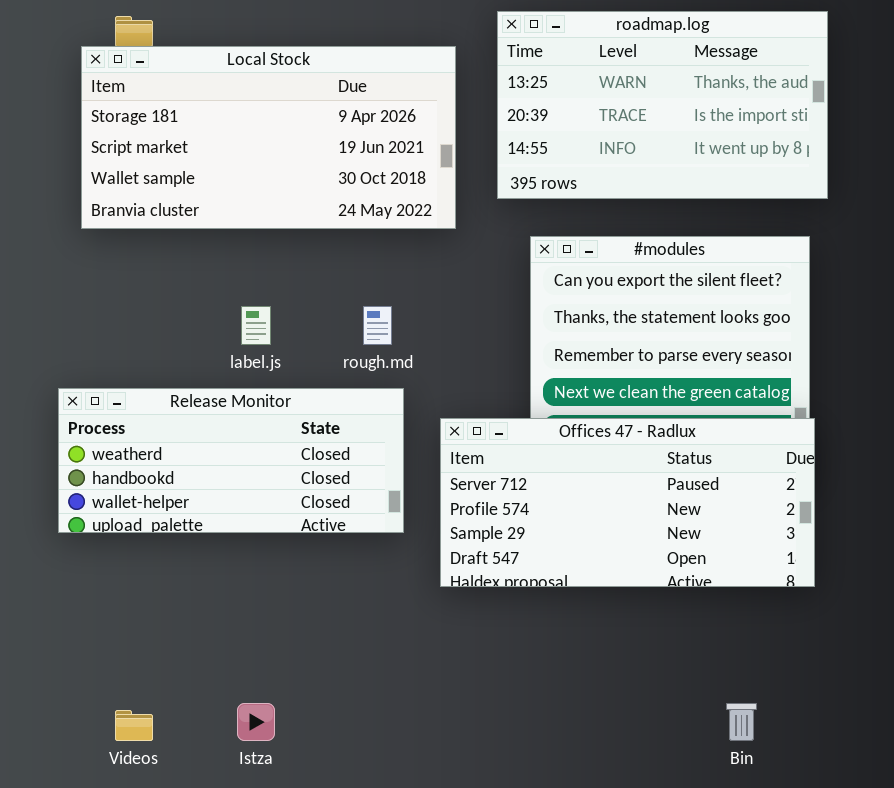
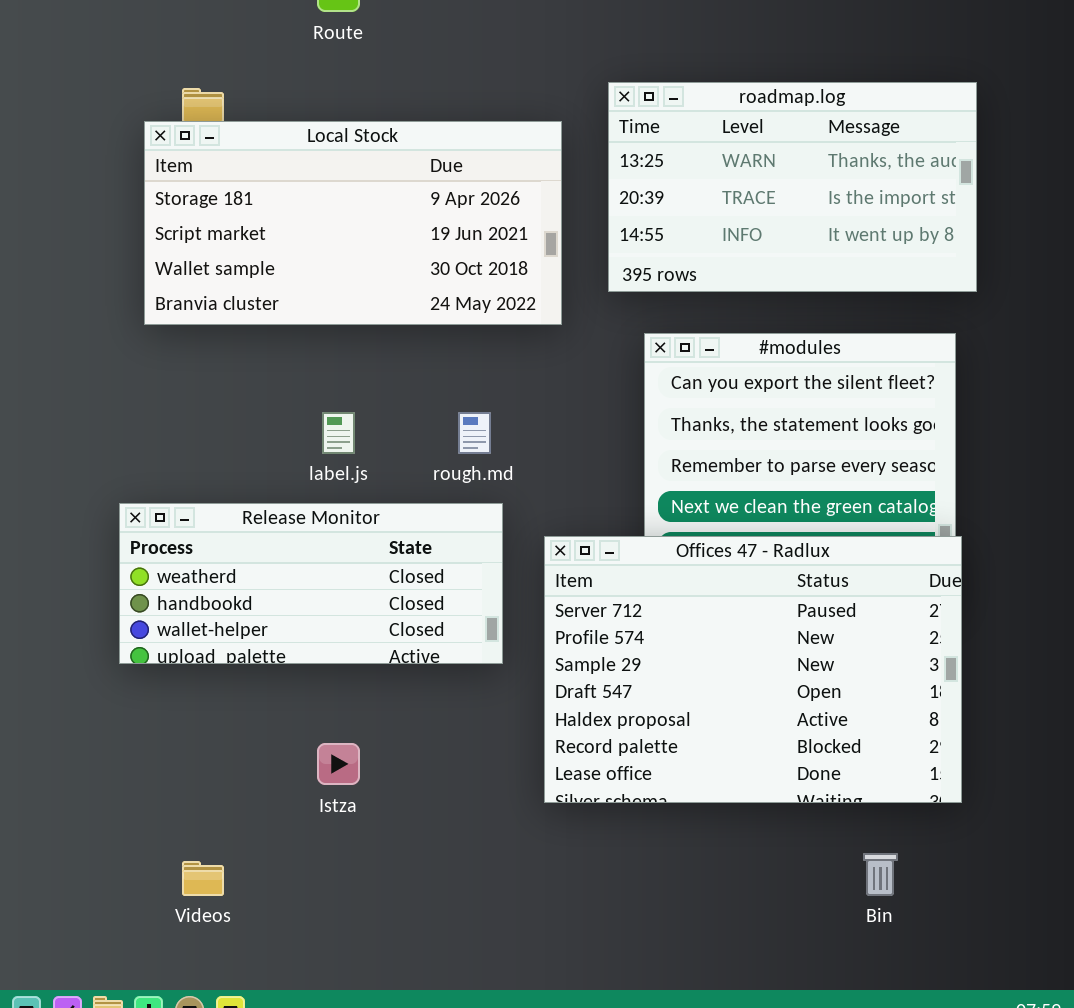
Offices 47 - Radlux: [440,418,815,587] -> [544,536,962,803], resized
Istza: [237,703,275,741] -> [317,743,360,785], moved

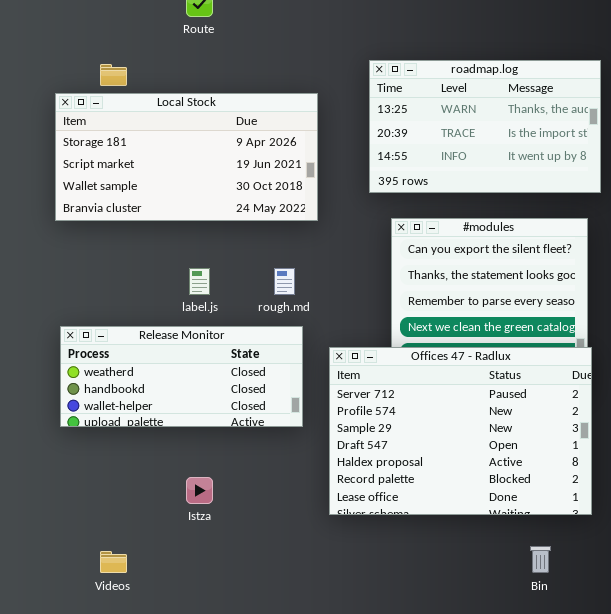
Local Stock: [144,121,562,325] -> [55,93,318,221], moved

